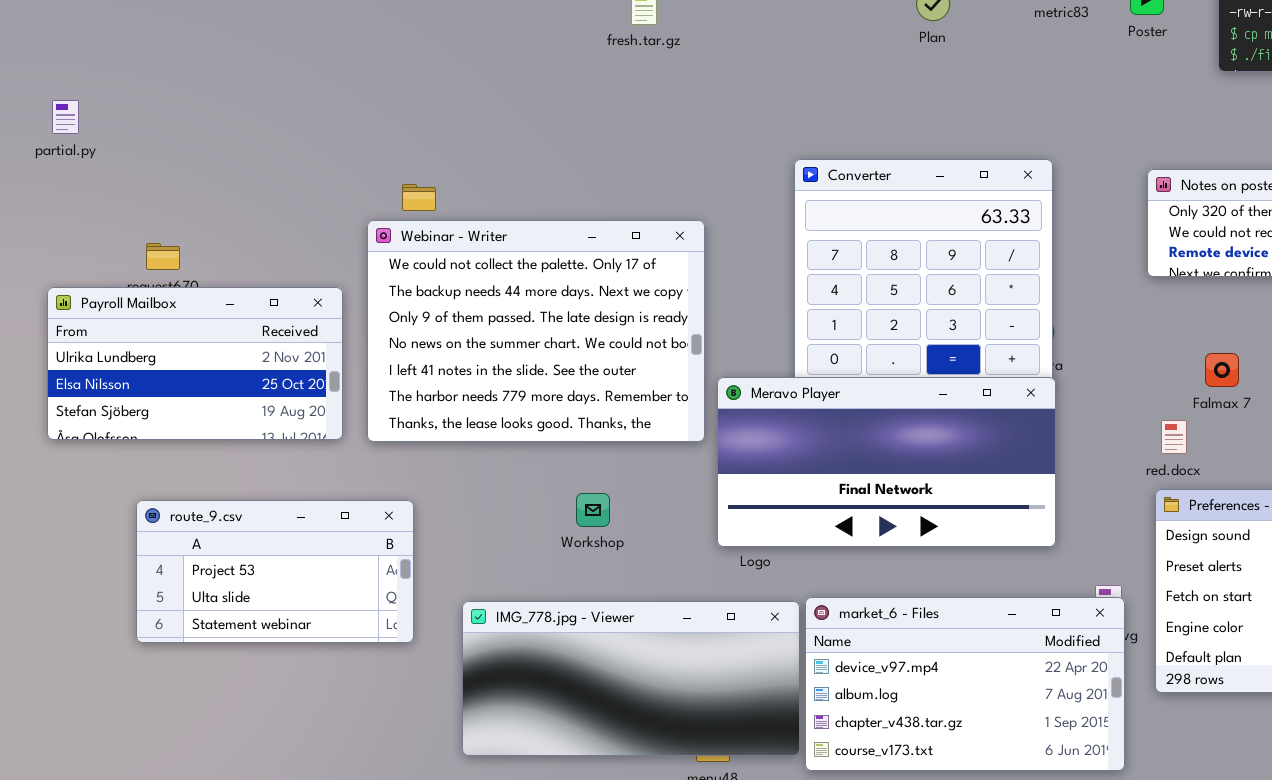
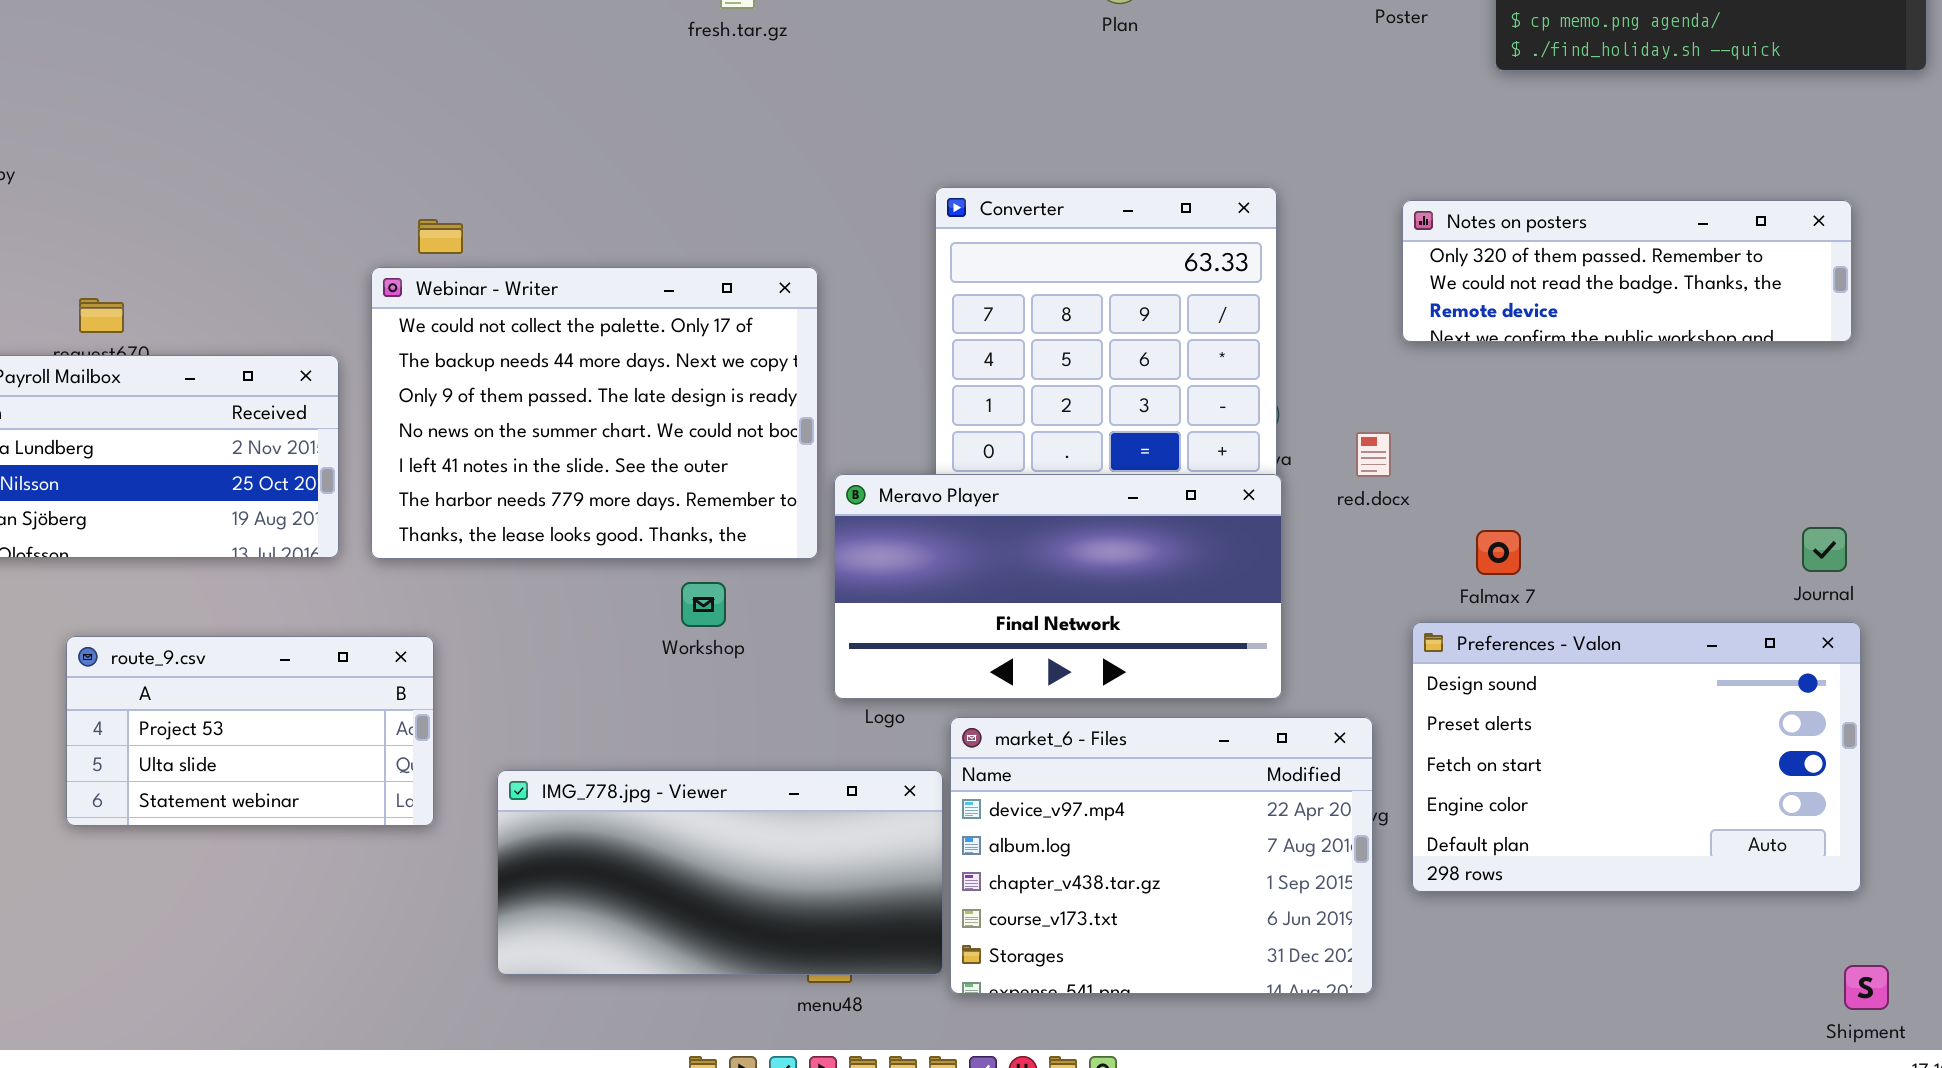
Falmax 7: [1205,353,1239,387] -> [1476,530,1521,575], moved
red.docx: [1161,420,1187,454] -> [1356,432,1391,477], moved
Workshop: [576,493,610,527] -> [681,582,726,627], moved
market_6 - Files: [805,597,1125,771] -> [950,717,1373,994], resized

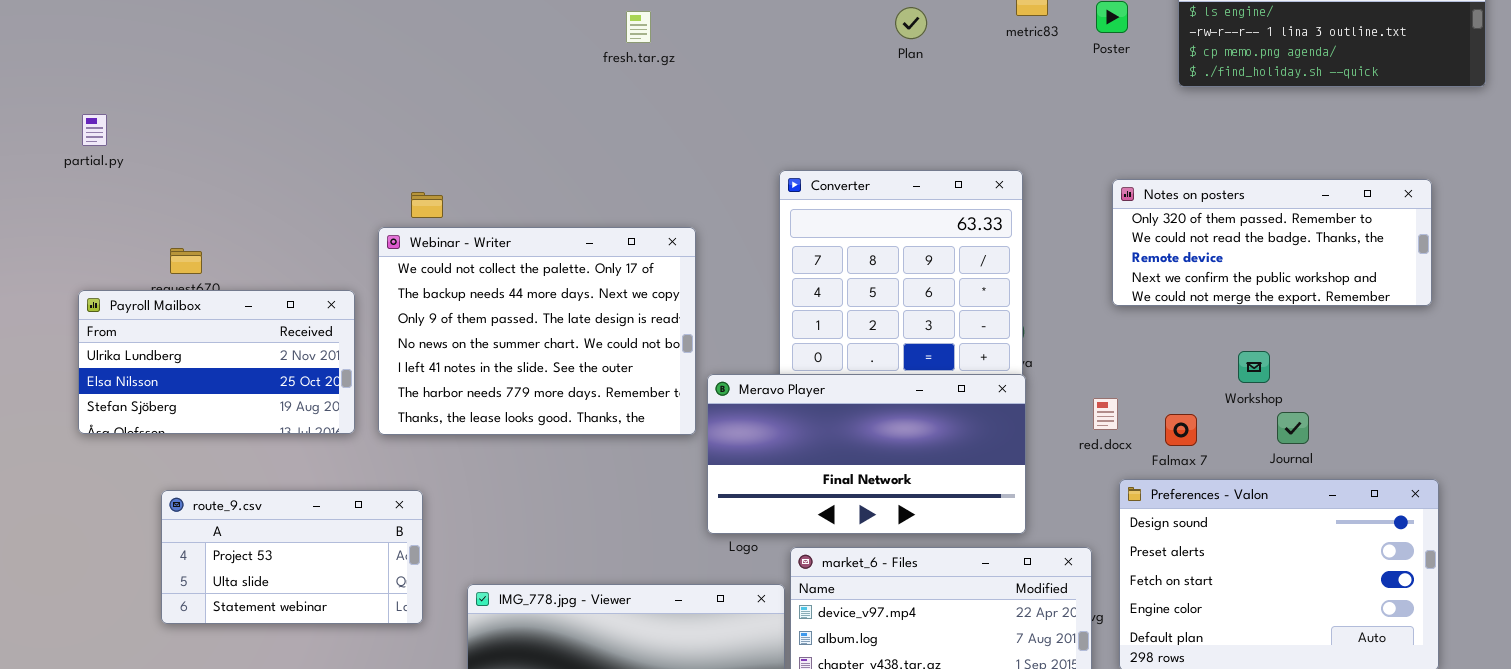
Notes on posters: [1402,200,1852,342] -> [1112,179,1432,306], resized
red.docx: [1356,432,1391,477] -> [1093,398,1118,430], moved
Journal: [1802,527,1847,572] -> [1277,412,1309,444], moved
Workshop: [681,582,726,627] -> [1238,351,1270,383], moved

